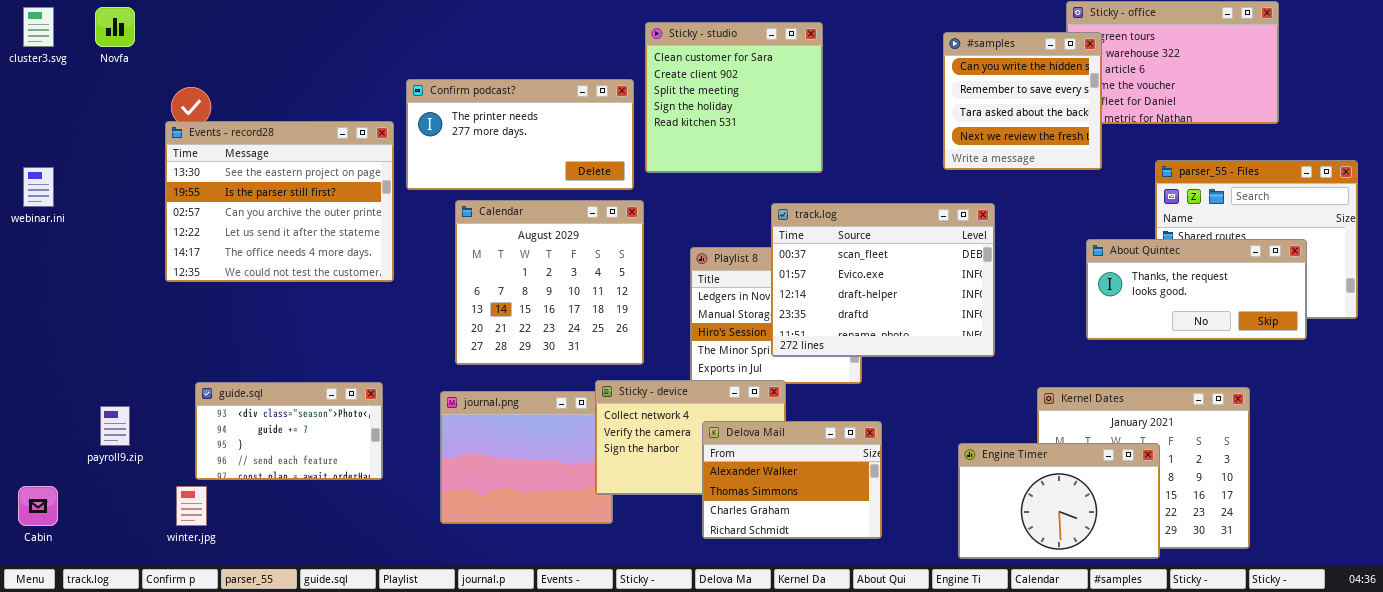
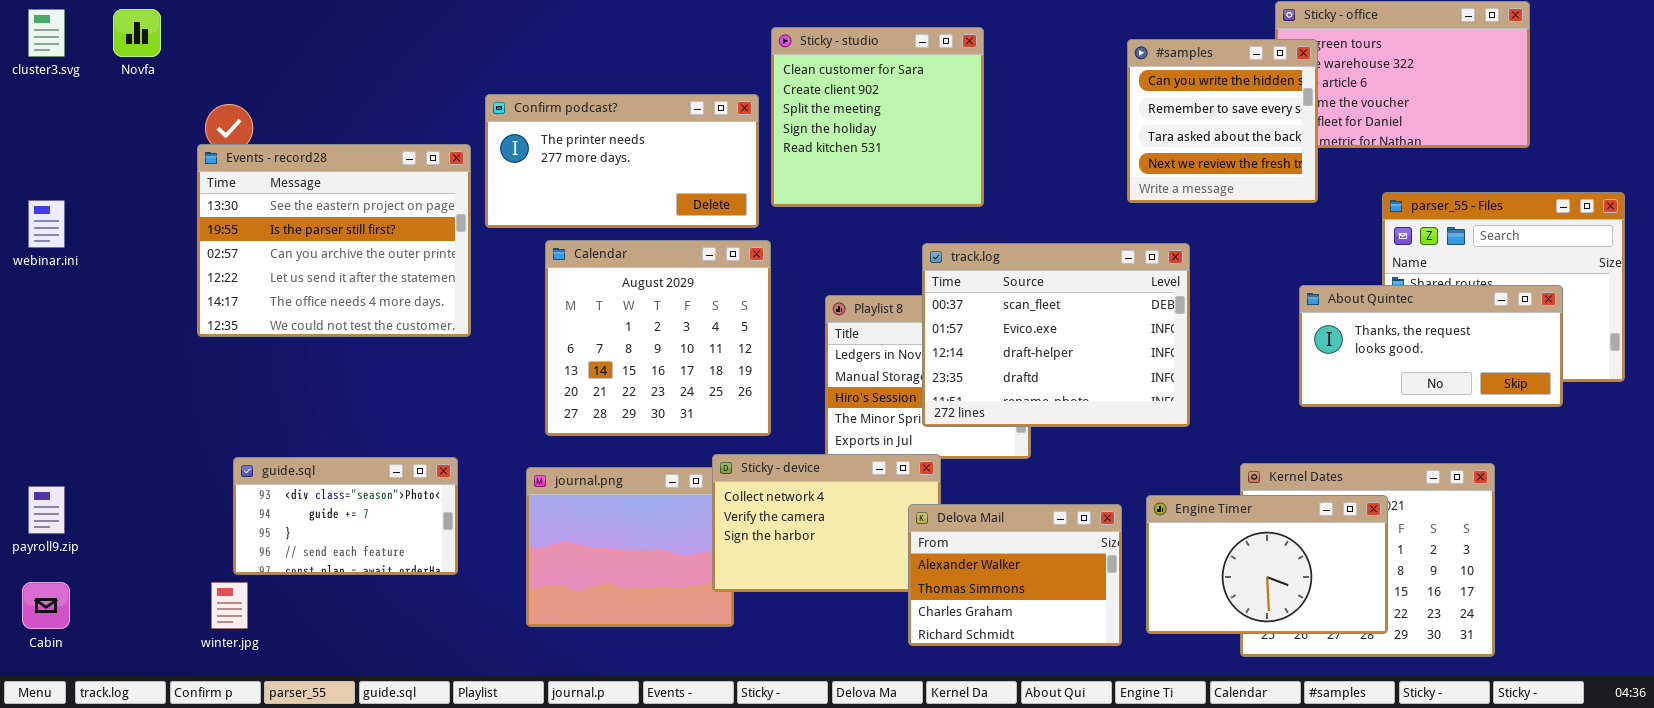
payroll9.zip: [100,406,130,446] -> [28,486,65,534], moved
Delova Mail: [702,421,882,539] -> [908,504,1122,646], moved
Engine Timer: [958,443,1160,559] -> [1146,495,1388,634], moved

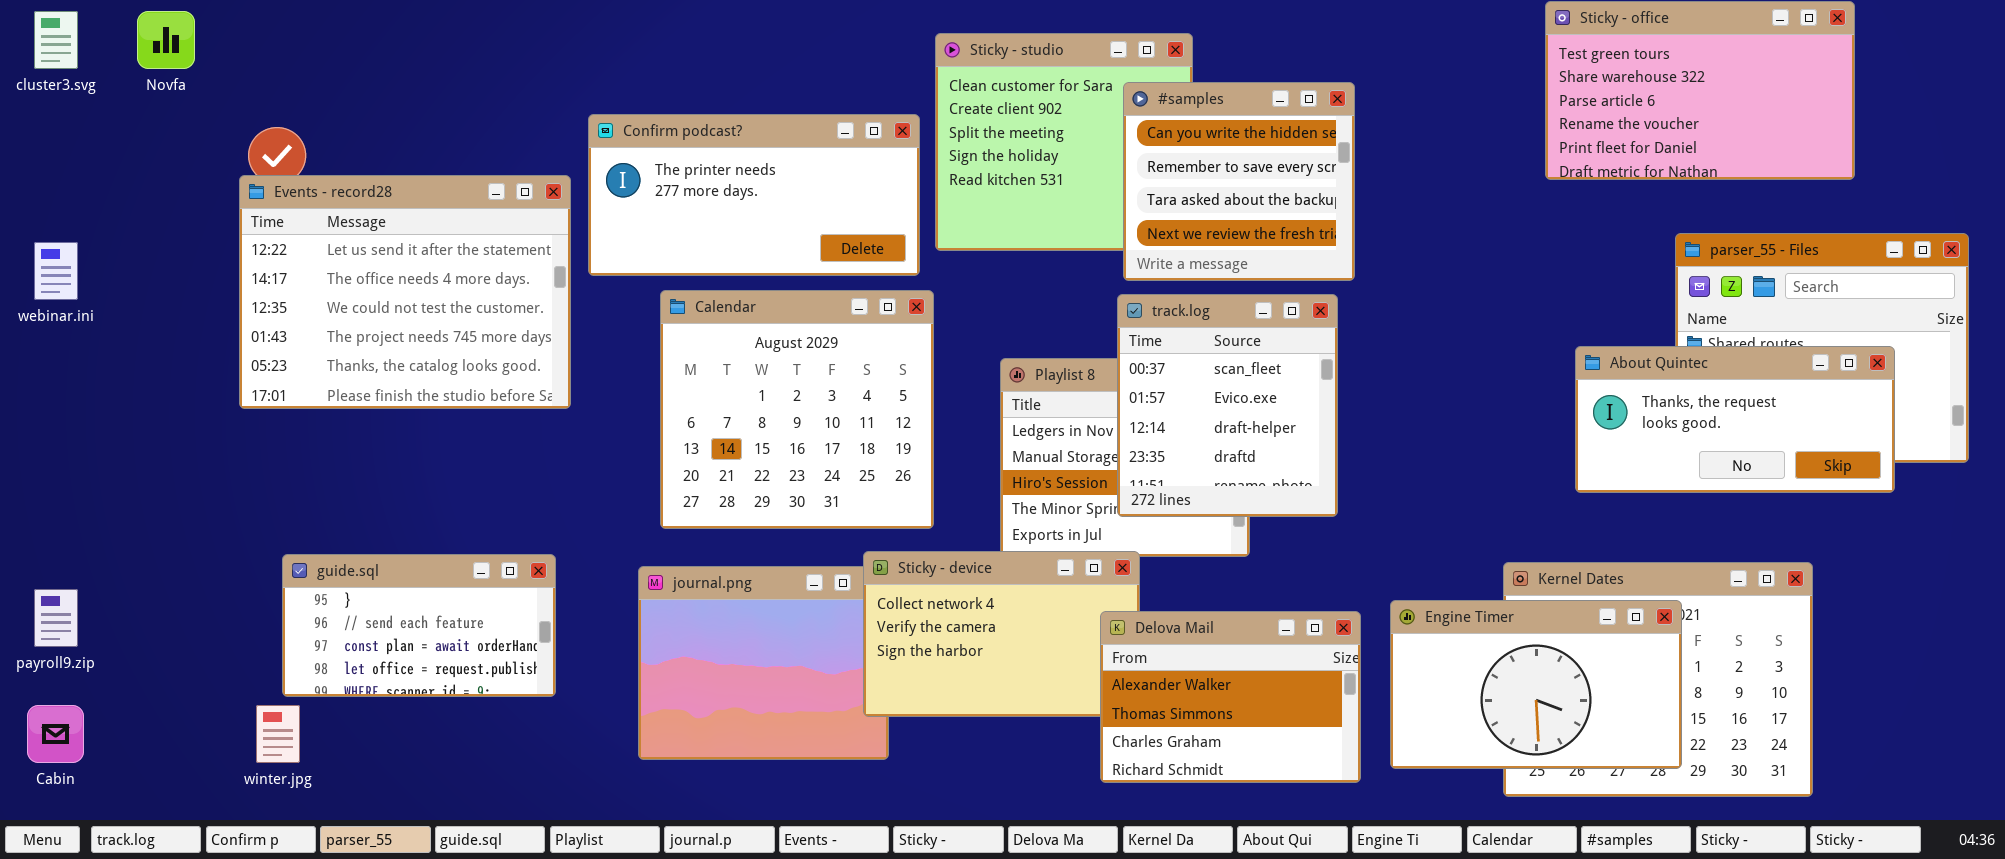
#samples: [1127,39,1318,203] -> [1123,82,1355,281], moved
Events - record28: [197,144,471,337] -> [239,175,571,409], scrolled down 3 rows
track.log: [922,243,1190,427] -> [1117,294,1338,517], resized
guide.sql: [233,457,458,575] -> [282,554,556,697], scrolled down 2 rows

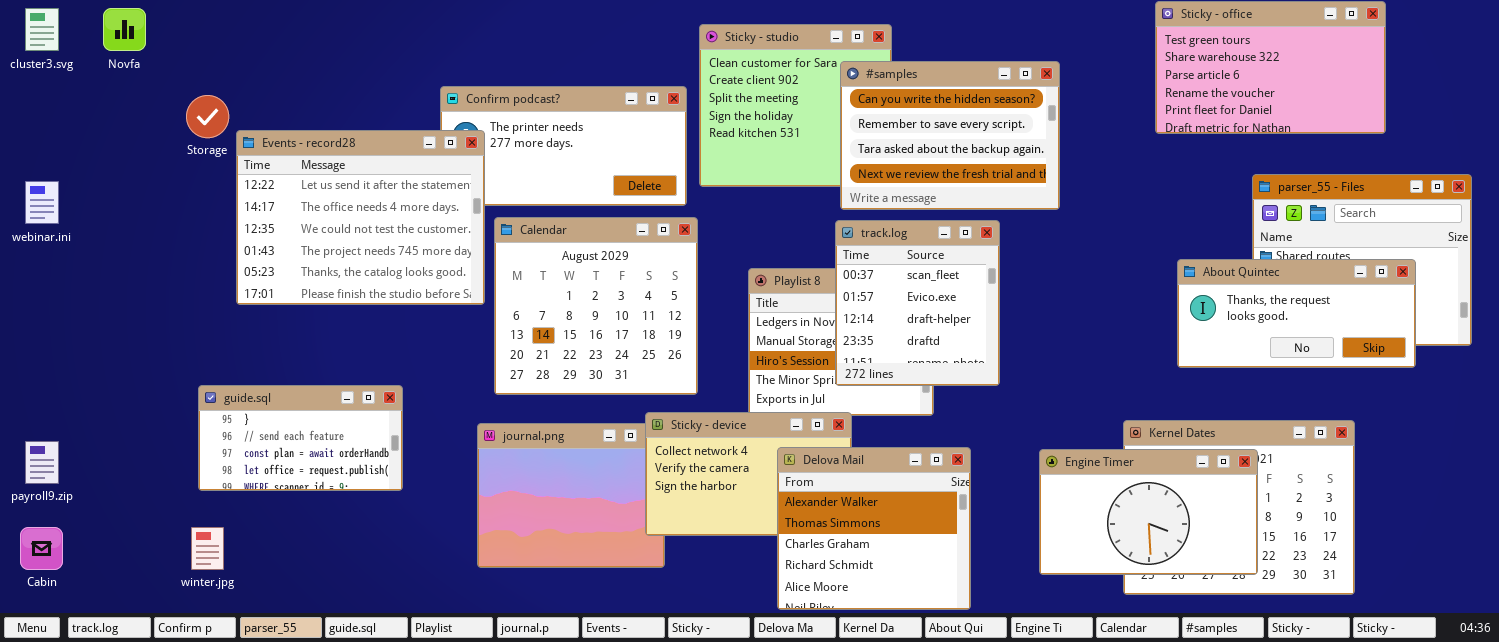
#samples: [1123,82,1355,281] -> [840,61,1060,210], resized
Events - record28: [239,175,571,409] -> [236,130,485,305], moved
guide.sql: [282,554,556,697] -> [198,385,403,491], moved
Delova Mail: [1100,611,1361,783] -> [777,447,971,610], moved, resized

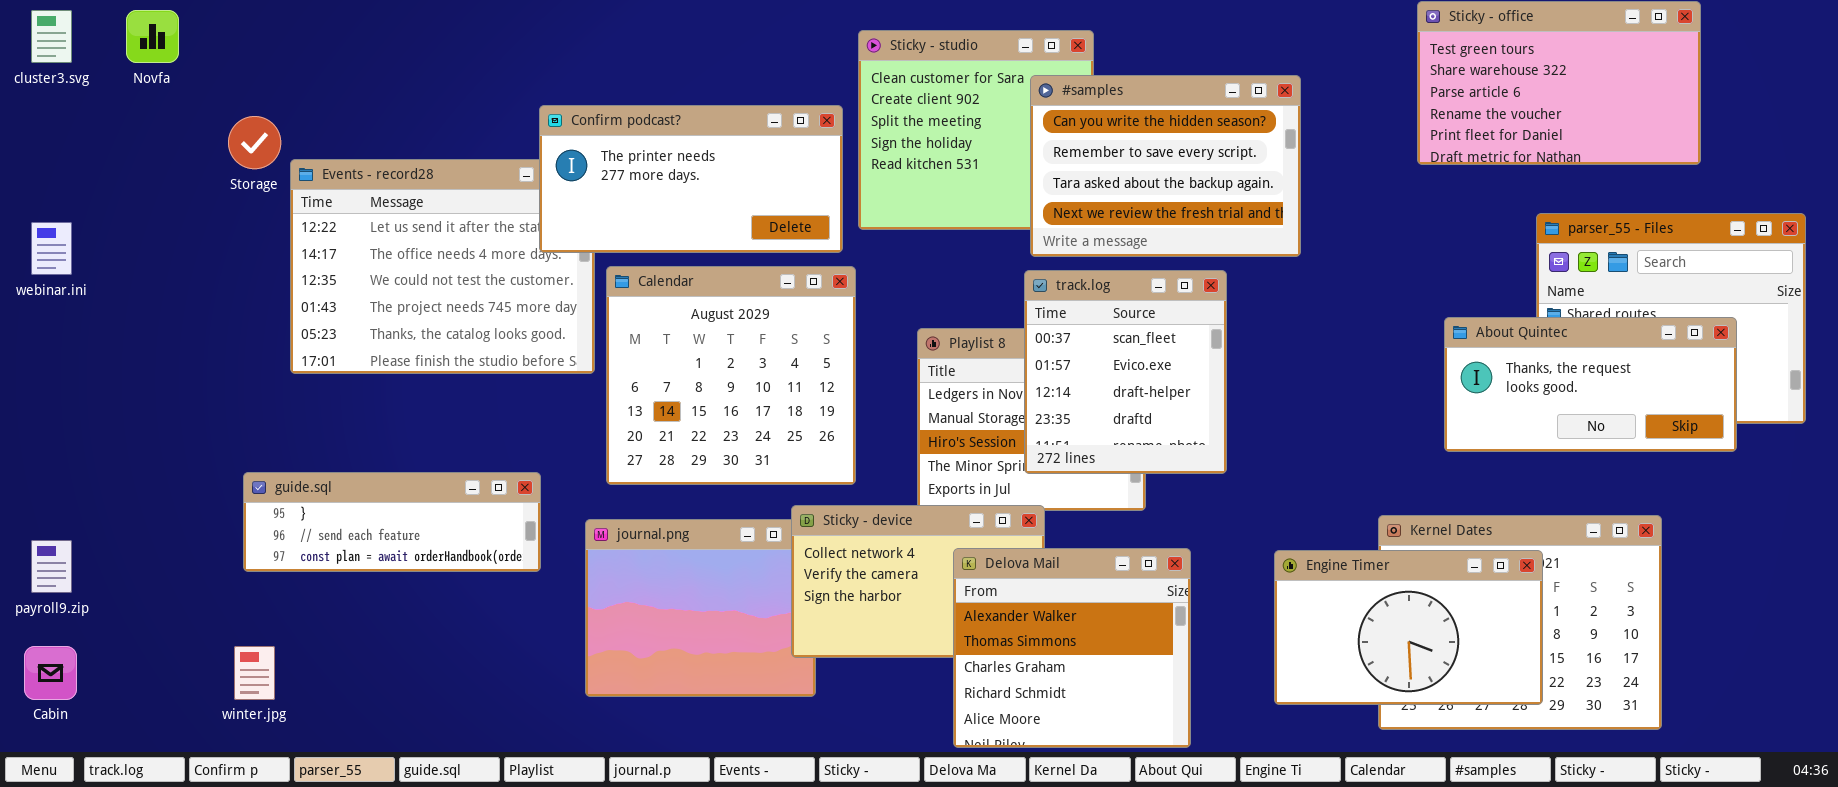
Confirm podcast?: [440,86,687,206] -> [539,105,843,253], raised
guide.sql: [198,385,403,491] -> [243,472,541,572], resized

